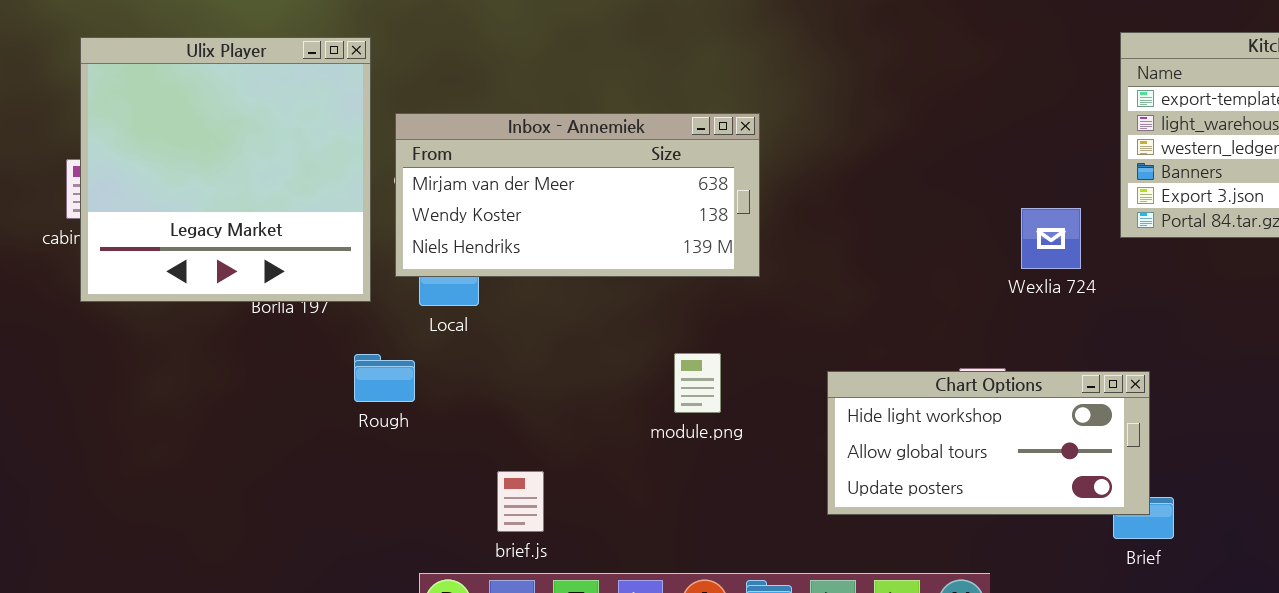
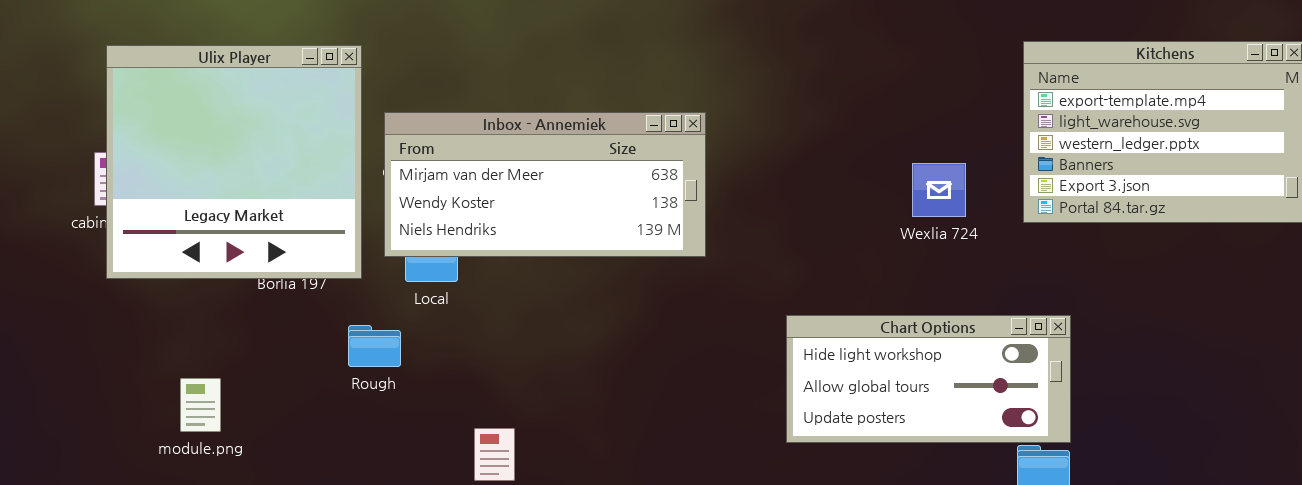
Wexlia 724: [1021,208,1081,269] -> [912,163,966,217], moved
module.png: [674,353,721,413] -> [180,378,221,432], moved
Chart Options: [827,371,1150,515] -> [786,315,1071,443], moved

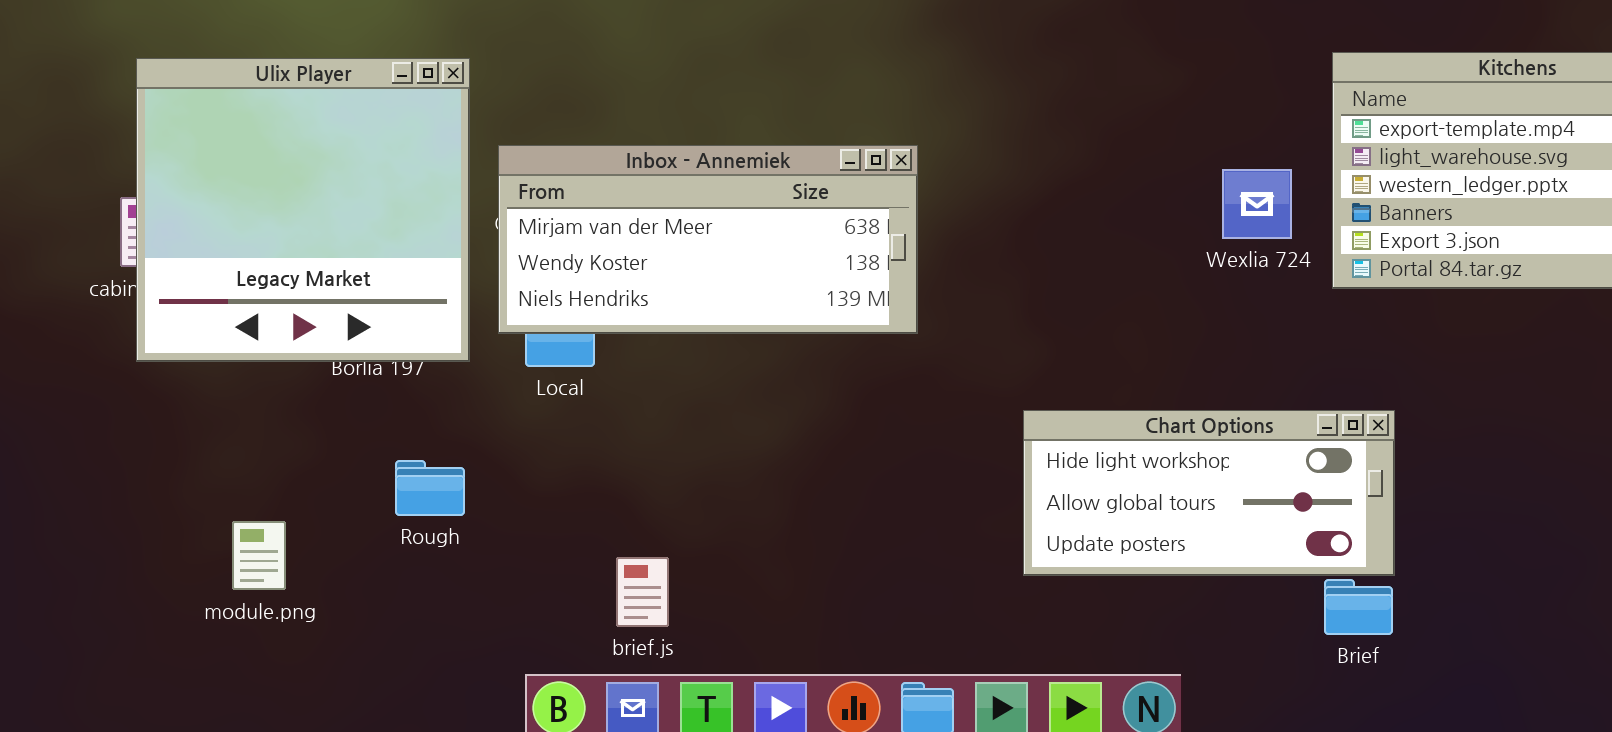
Wexlia 724: [912,163,966,217] -> [1222,169,1292,239], moved
Rough: [348,325,401,367] -> [395,460,465,516], moved
module.png: [180,378,221,432] -> [232,521,286,590], moved

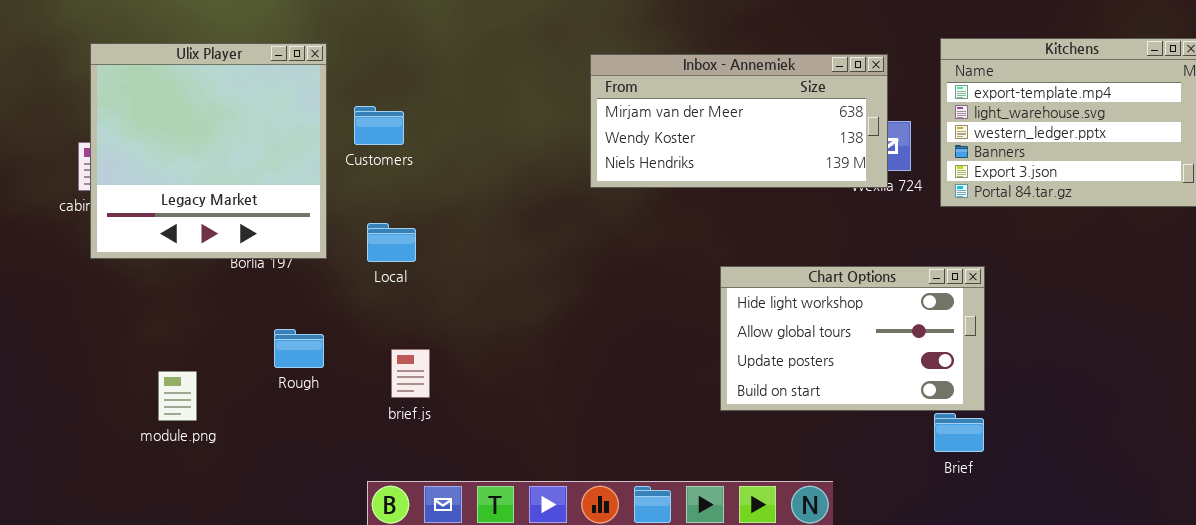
Inbox - Annemiek: [498,145,918,334] -> [590,54,888,188], moved
Chart Options: [1023,410,1395,576] -> [720,266,985,411], resized
brief.js: [616,557,669,627] -> [391,349,430,398], moved

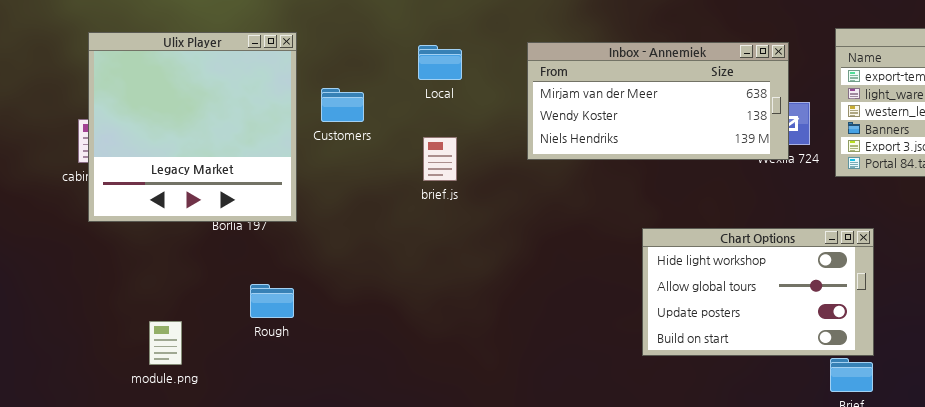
Local: [367,223,416,262] -> [418,45,462,80], moved
brief.js: [391,349,430,398] -> [423,137,457,181], moved

